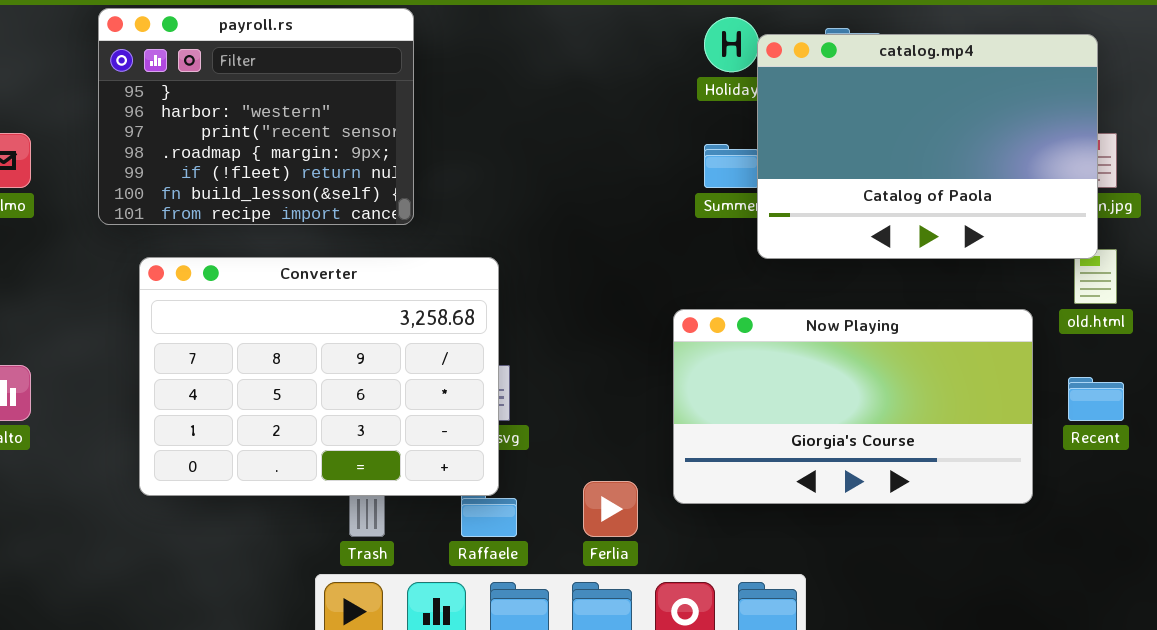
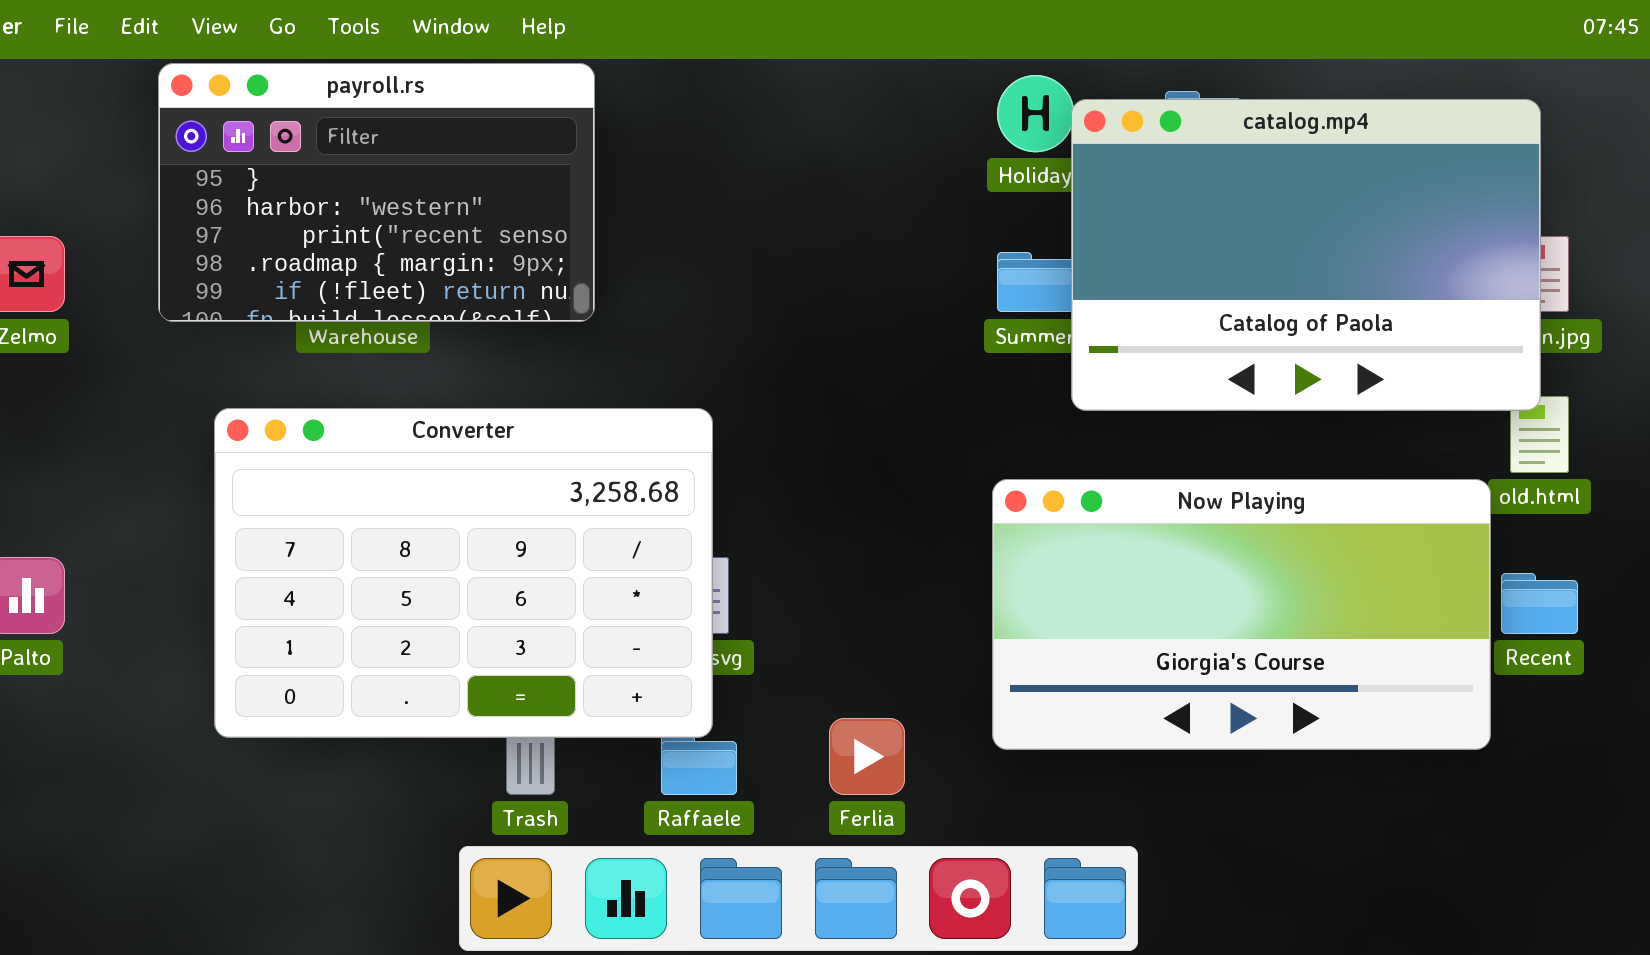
payroll.rs: [98,8,414,225] -> [158,63,595,322], resized
Now Playing: [673,309,1033,504] -> [992,479,1491,750], moved

